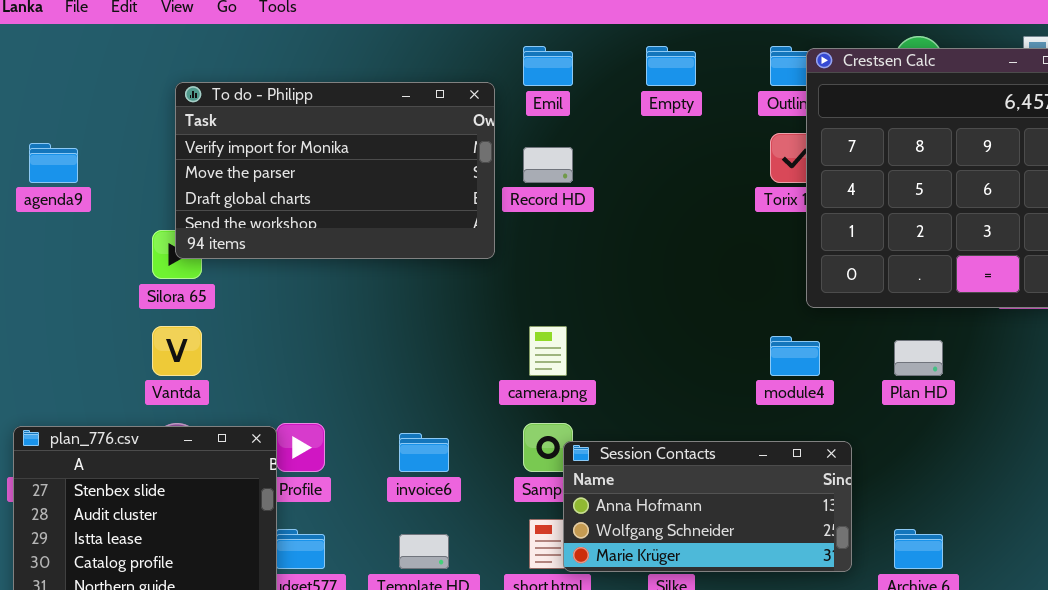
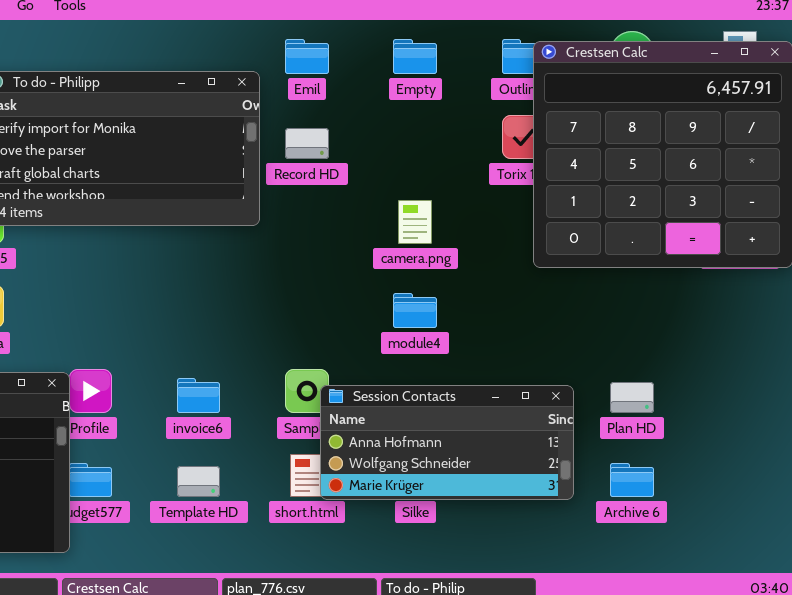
camera.png: [529,326,567,376] -> [398,200,432,244], moved
module4: [770,336,820,376] -> [393,293,437,328], moved
Plan HD: [894,340,943,376] -> [610,382,654,413], moved

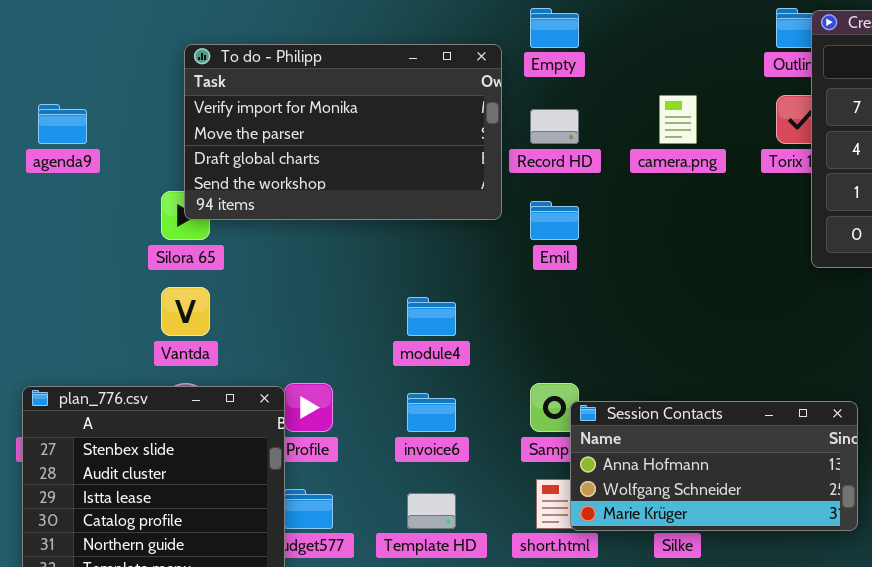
Emil: [285,39,329,74] -> [530,201,579,240], moved
Empty: [393,39,437,74] -> [530,8,579,48], moved
camera.png: [398,200,432,244] -> [659,95,697,144], moved
module4: [393,293,437,328] -> [407,297,456,336], moved

